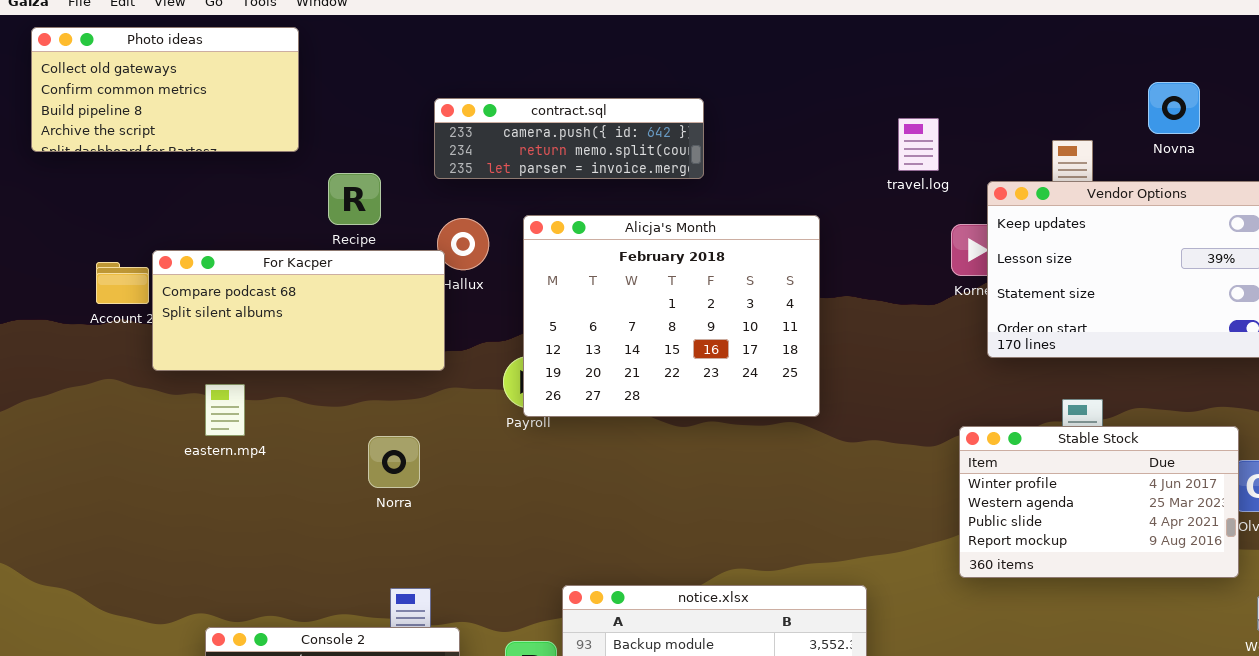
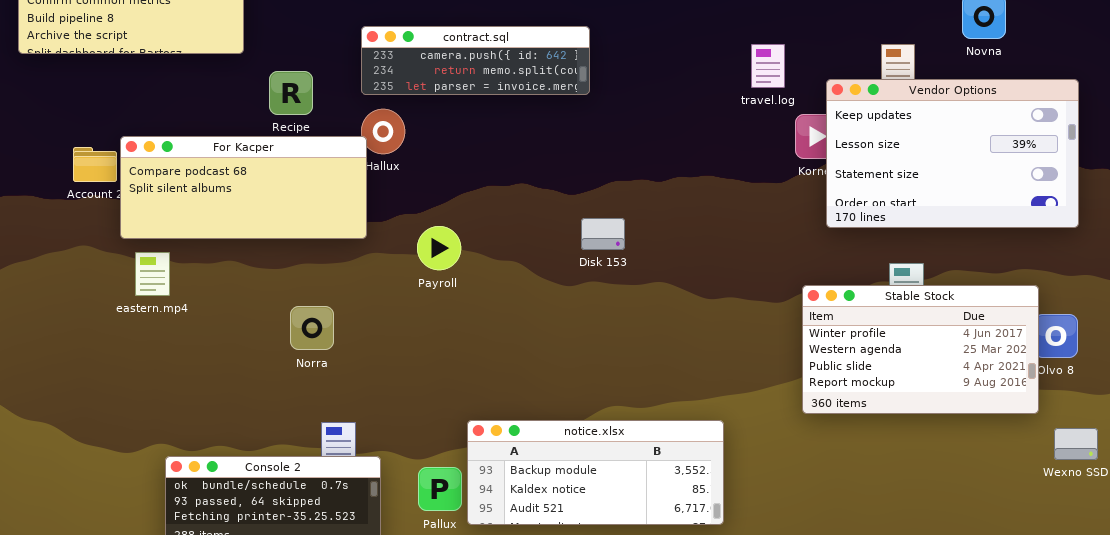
contract.sql: [434,98,704,179] -> [361,26,590,95], moved
travel.log: [898,118,939,171] -> [751,44,785,88], moved
Alicja's Month: [523,215,820,417] -> none, closed
eastern.mp4: [205,384,245,436] -> [135,252,170,296], moved
Norra: [368,436,420,488] -> [290,306,334,350], moved

